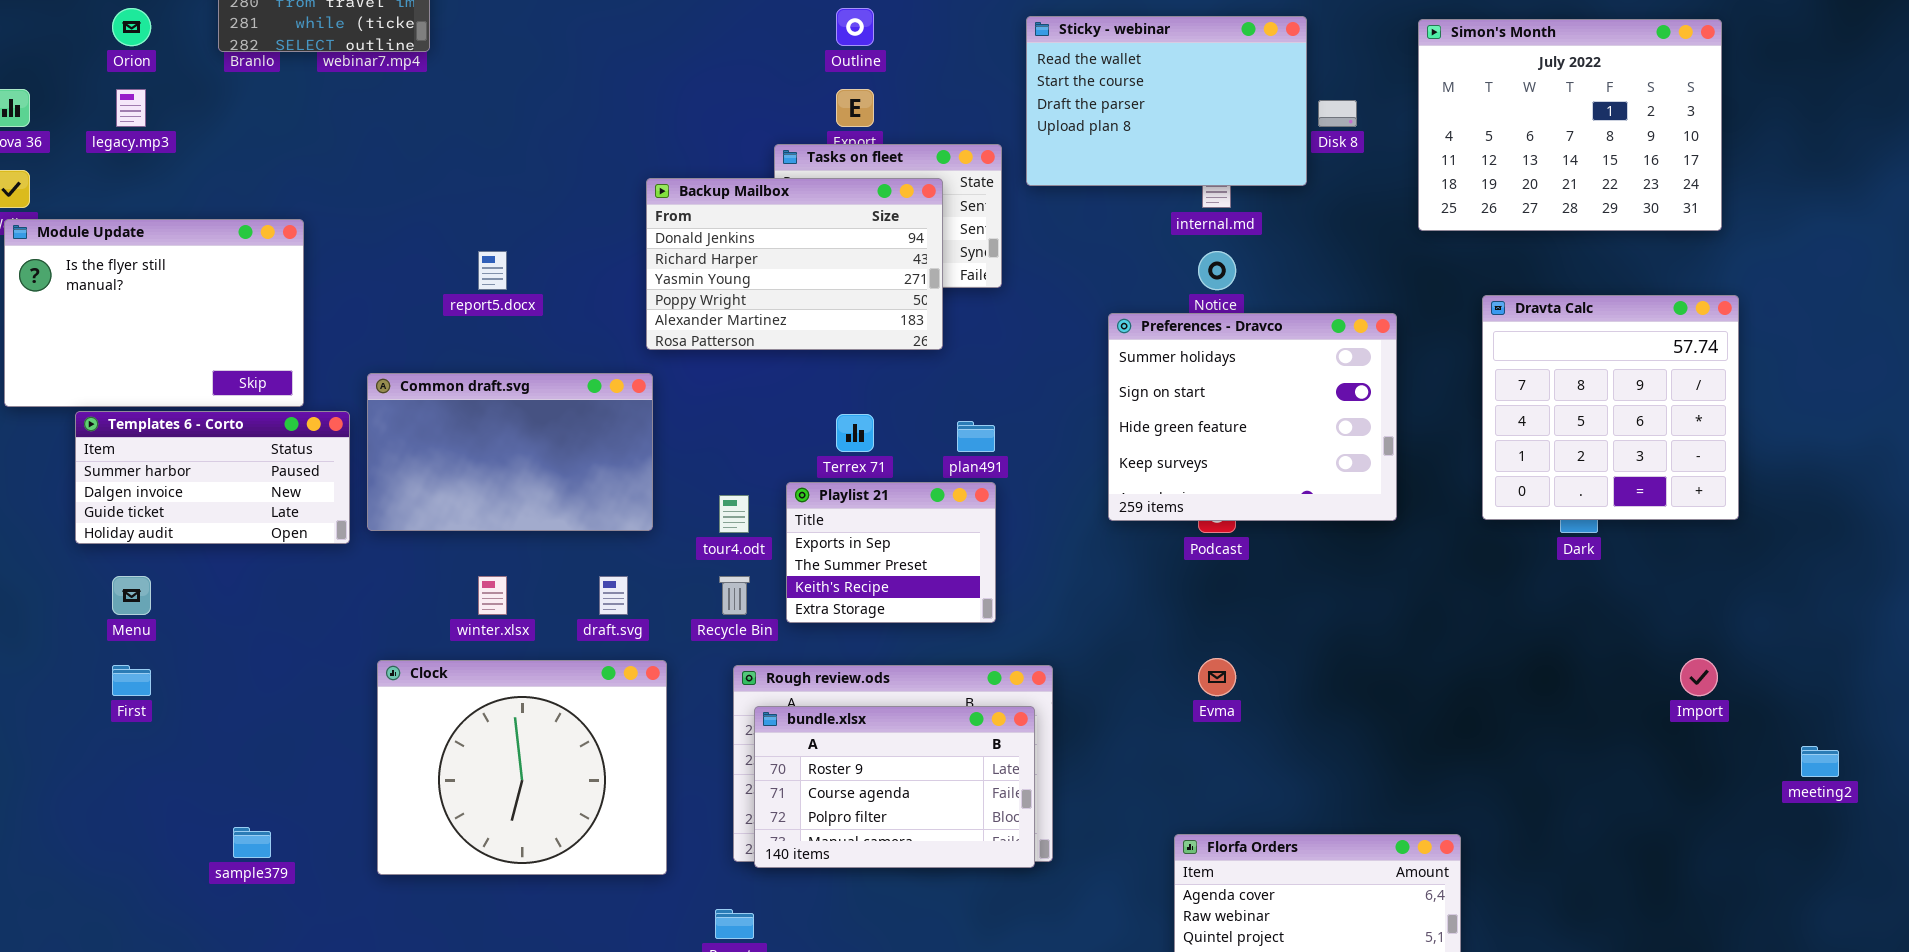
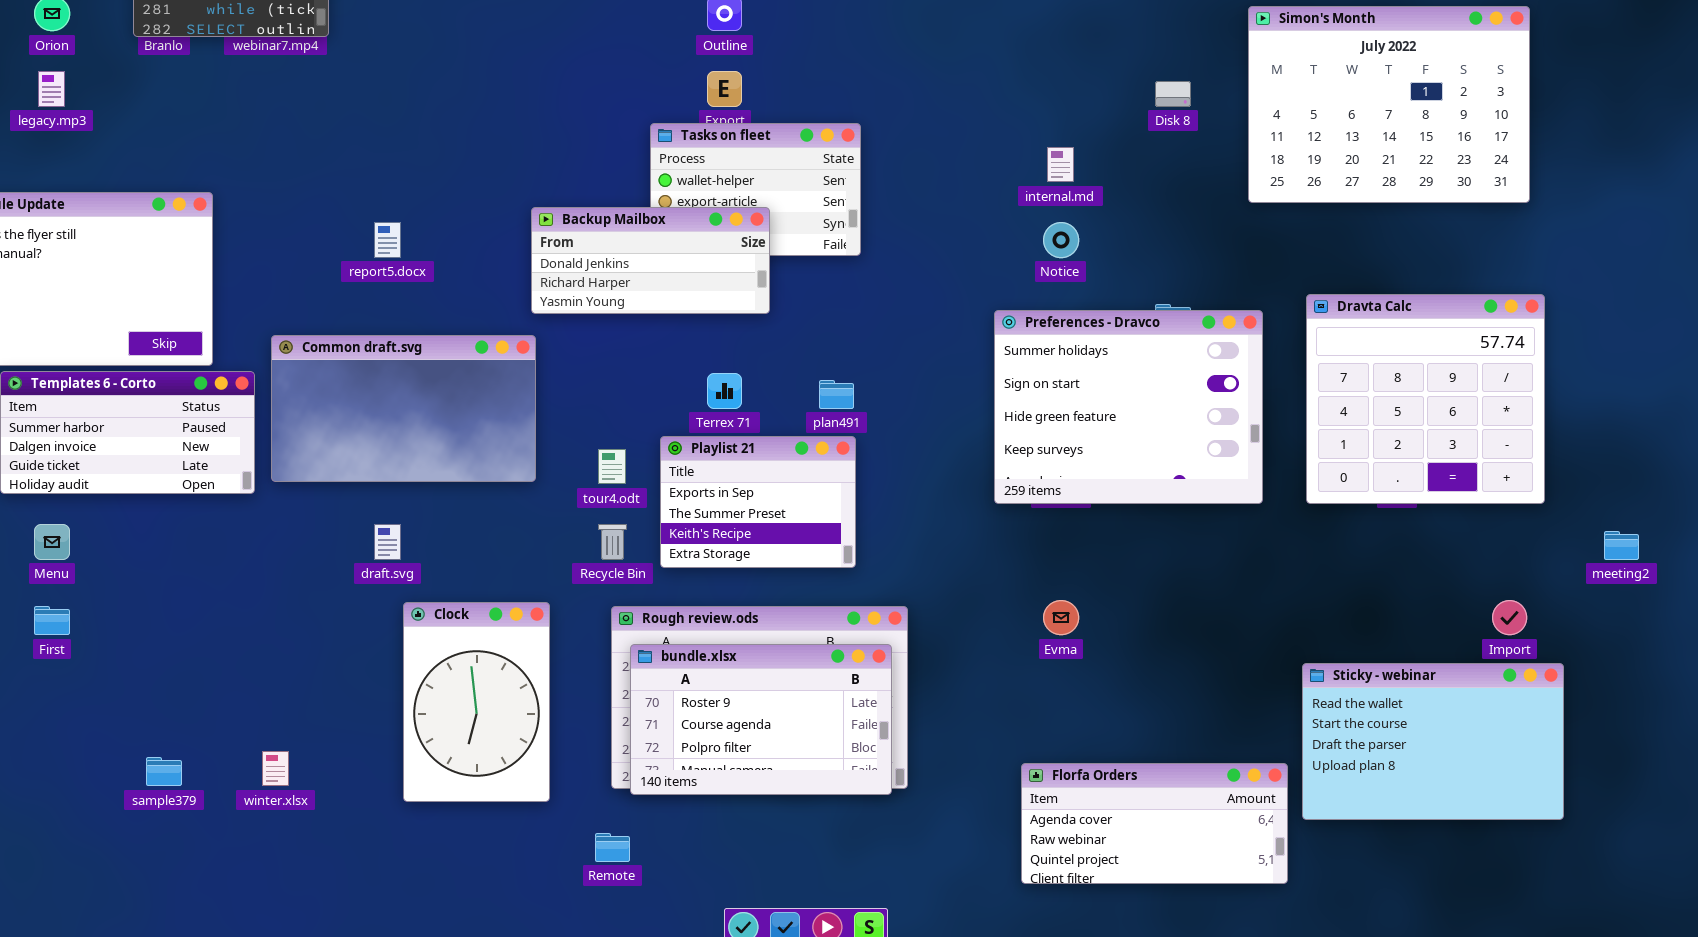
Sticky - webinar: [1026,16,1307,186] -> [1302,663,1564,820], moved
Backup Mailbox: [646,178,943,350] -> [531,207,770,314], resized
Dravta Calc: [1482,295,1739,520] -> [1306,294,1545,504], moved
Preferences - Dravco: [1108,313,1397,521] -> [994,310,1263,504], moved
winter.xlsx: [478,576,507,615] -> [262,751,289,786], moved
draft.svg: [599,576,628,615] -> [374,524,401,560], moved
Clock: [377,660,667,875] -> [403,602,550,802], resized
meeting2: [1801,746,1839,777] -> [1604,531,1639,560], moved

